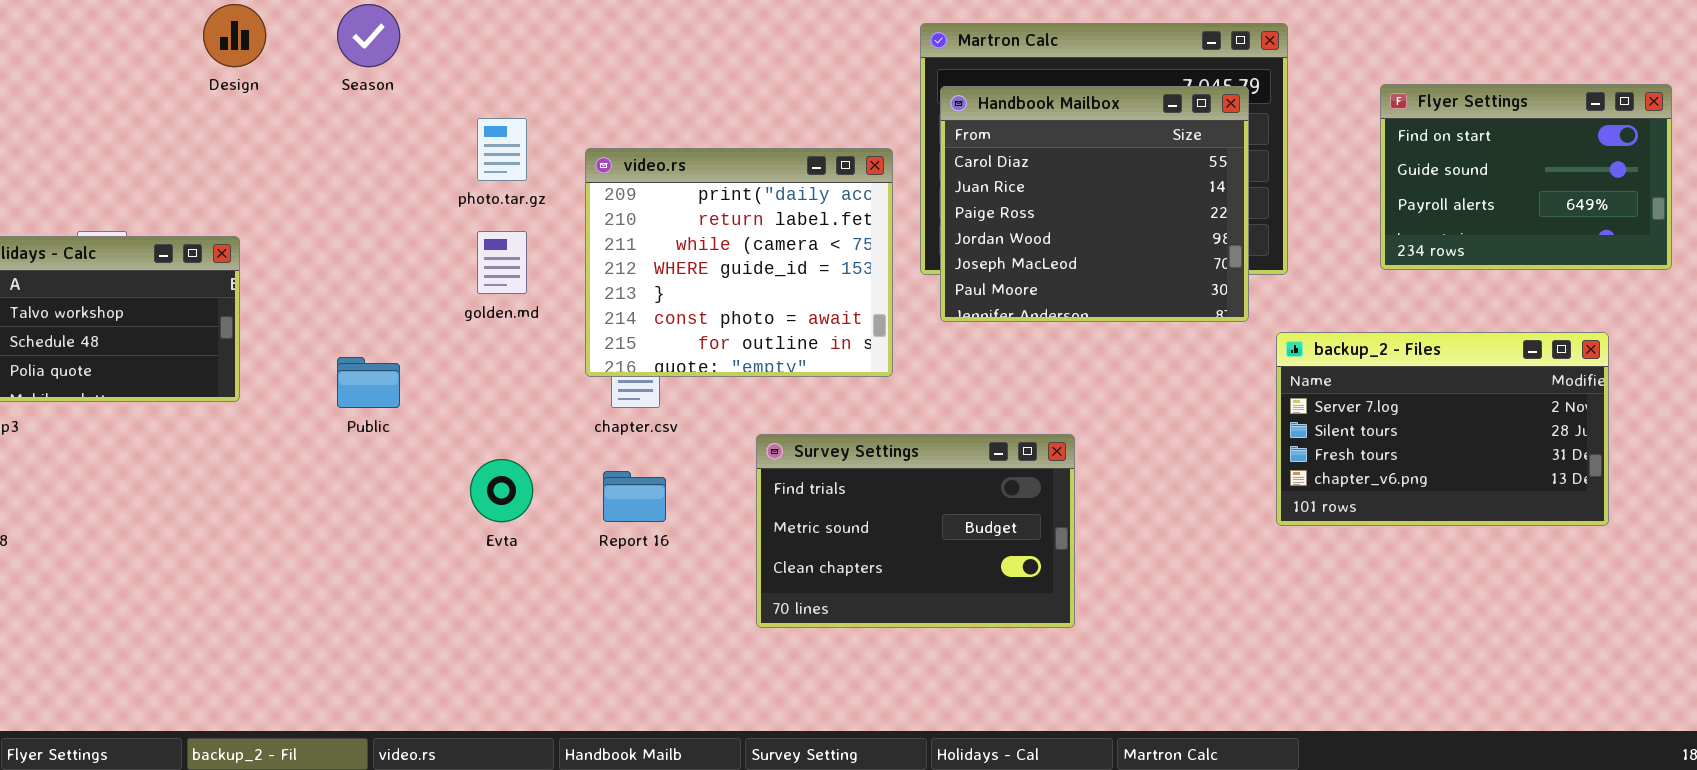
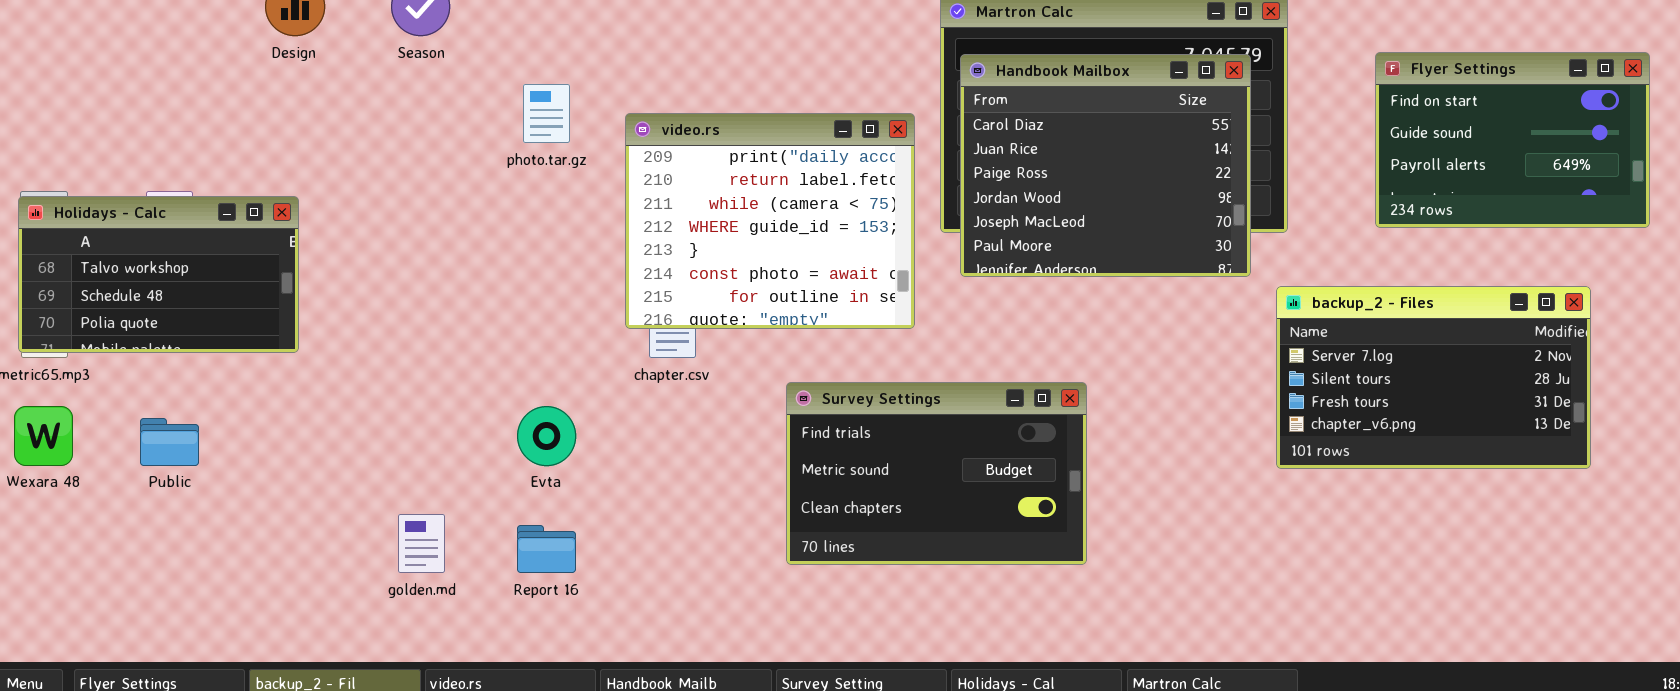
golden.md: [477,231,527,294] -> [398,514,445,573], moved
Public: [337,357,400,408] -> [140,418,199,466], moved
Report 16: [603,471,666,522] -> [517,525,576,573], moved

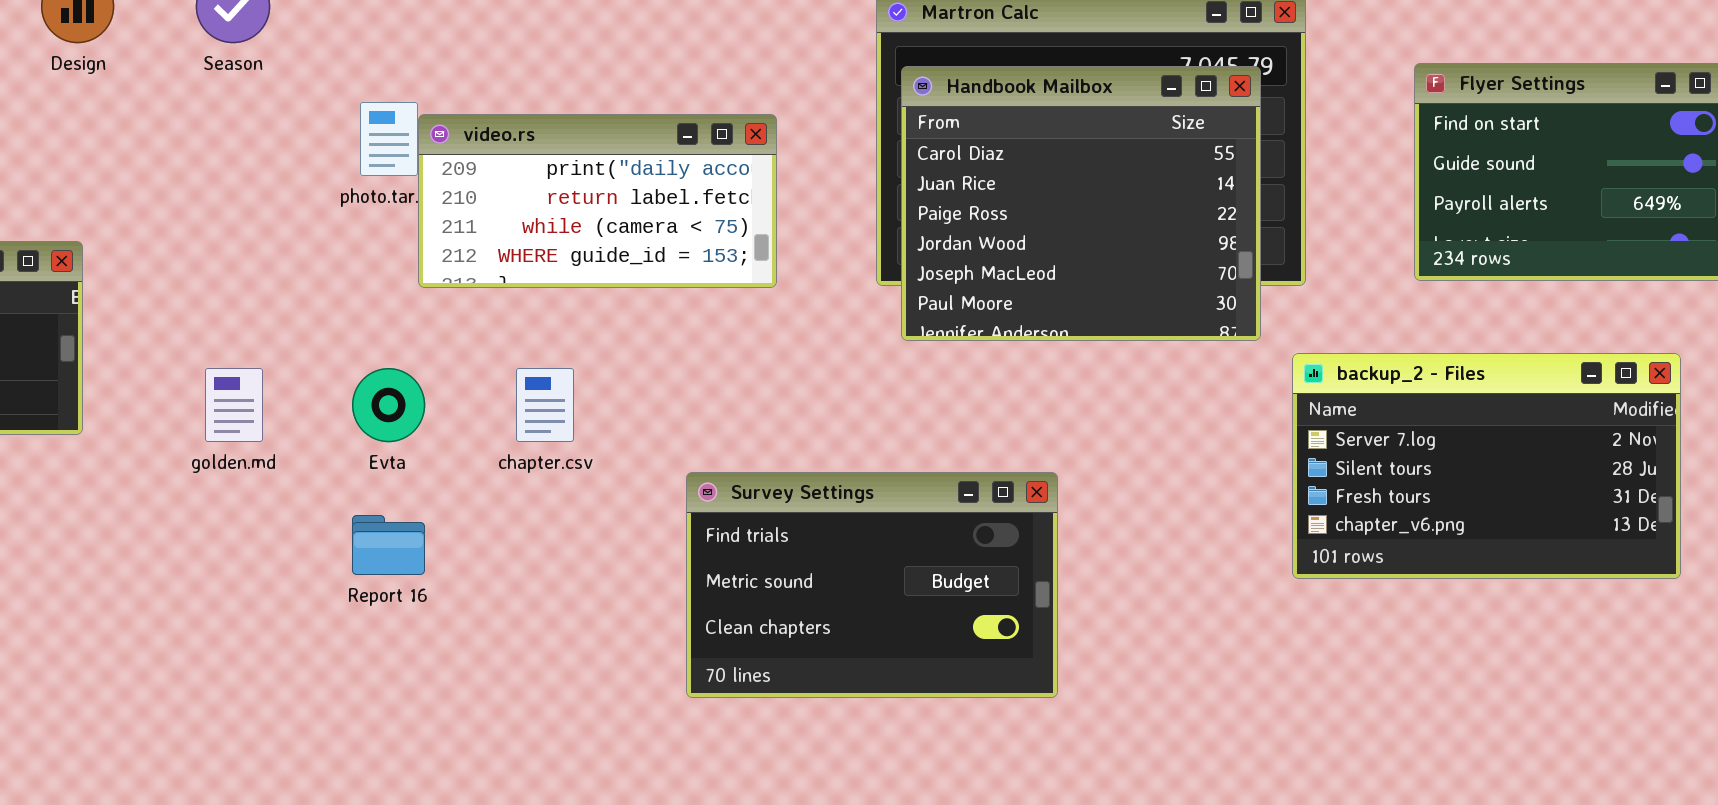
video.rs: [625,113,915,329] -> [418,114,777,288], moved, resized
Evta: [517,406,576,466] -> [352,368,425,442], moved
golden.md: [398,514,445,573] -> [205,368,263,442], moved
Report 16: [517,525,576,573] -> [352,515,425,575], moved

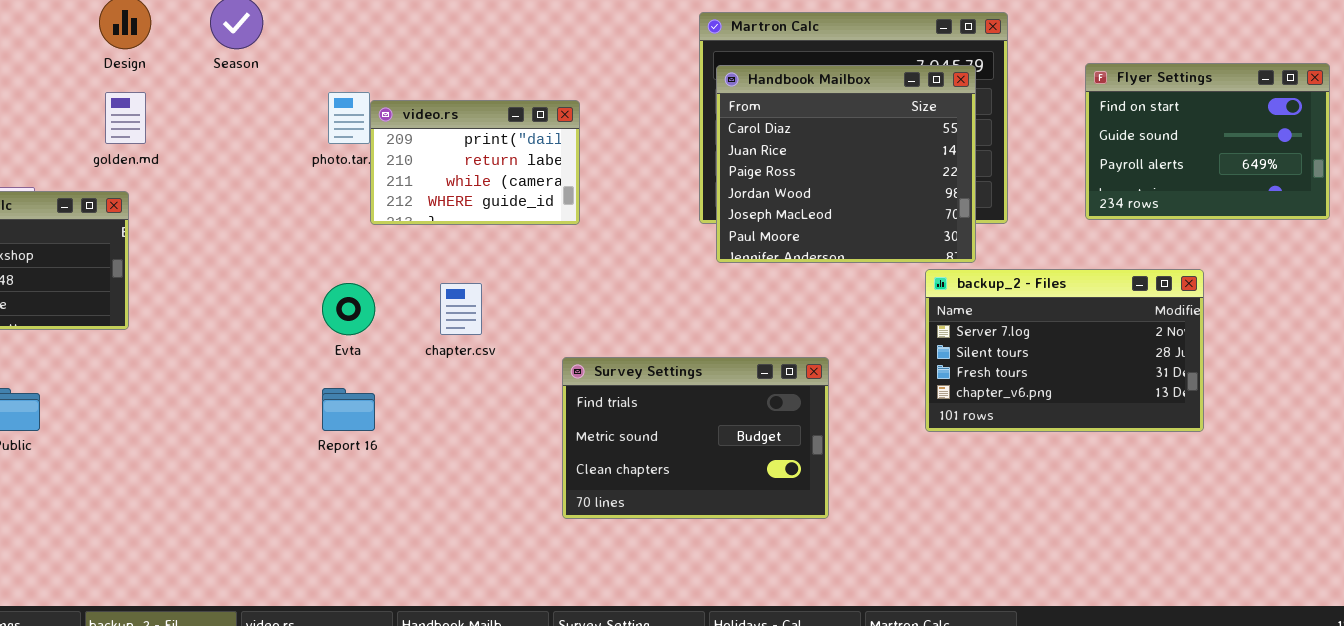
video.rs: [418,114,777,288] -> [370,100,580,225], resized
backup_2 - Files: [1292,353,1681,579] -> [925,269,1204,432], moved
golden.md: [205,368,263,442] -> [105,92,146,144], moved

